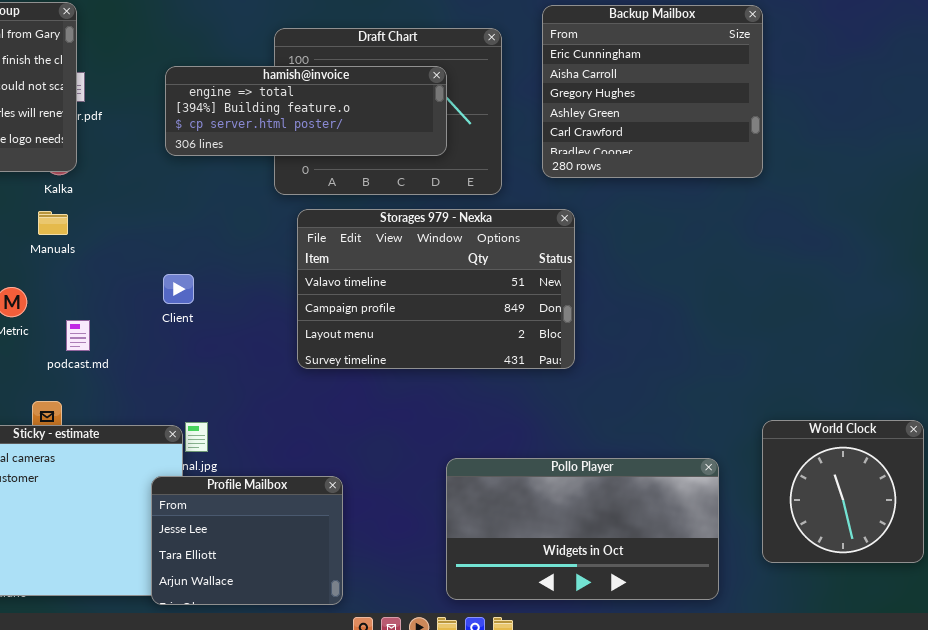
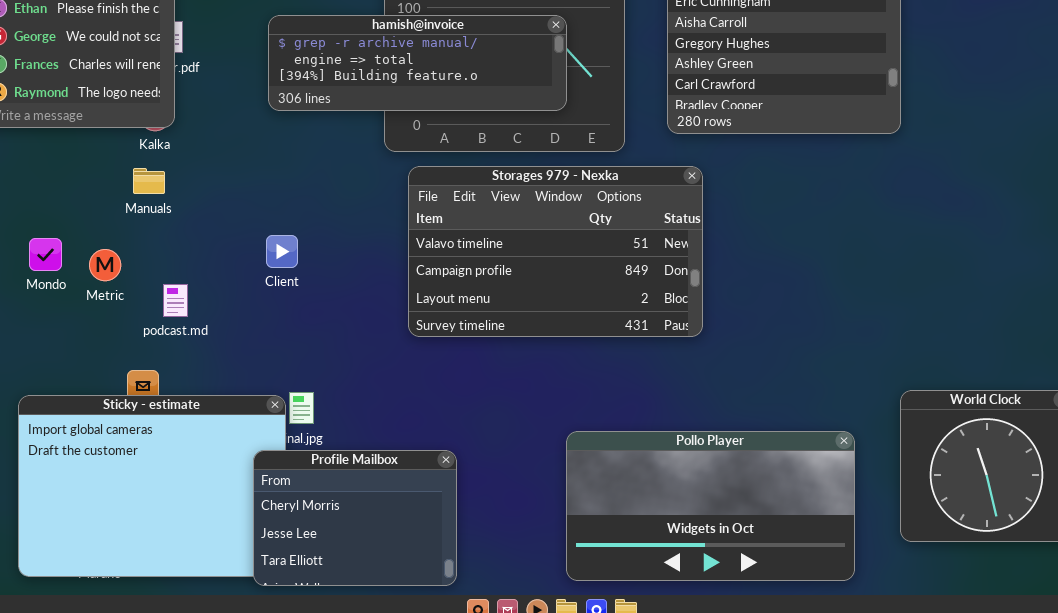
hamish@invoice: [165,66,447,156] -> [268,15,567,111], scrolled up 1 row
Profile Mailbox: [151,476,343,605] -> [253,450,457,586], scrolled up 1 row

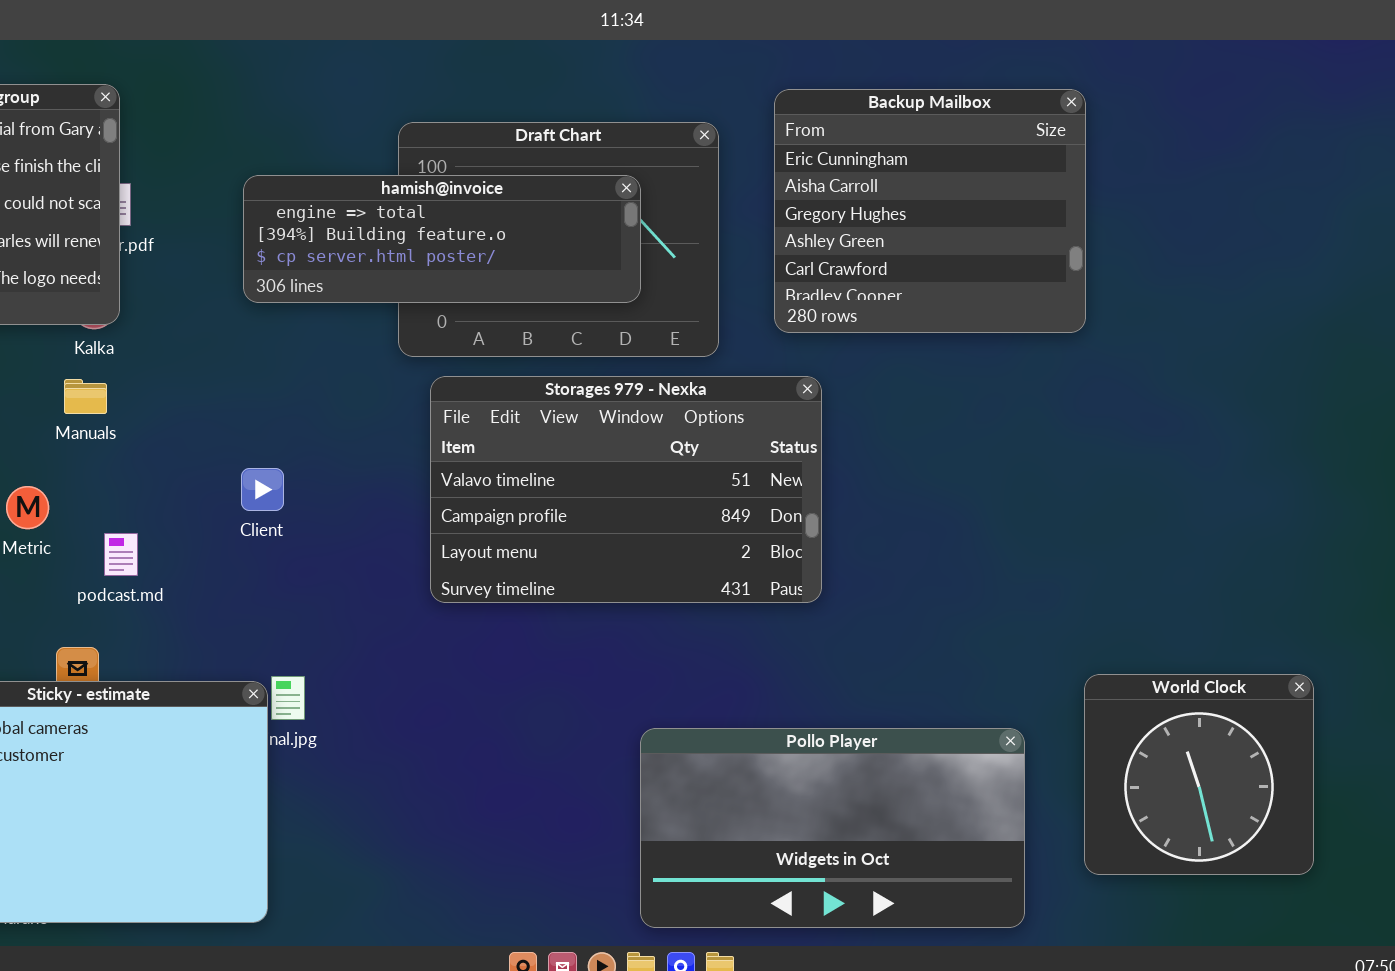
hamish@invoice: [268,15,567,111] -> [243,175,641,303], scrolled down 1 row
Profile Mailbox: [253,450,457,586] -> none, closed

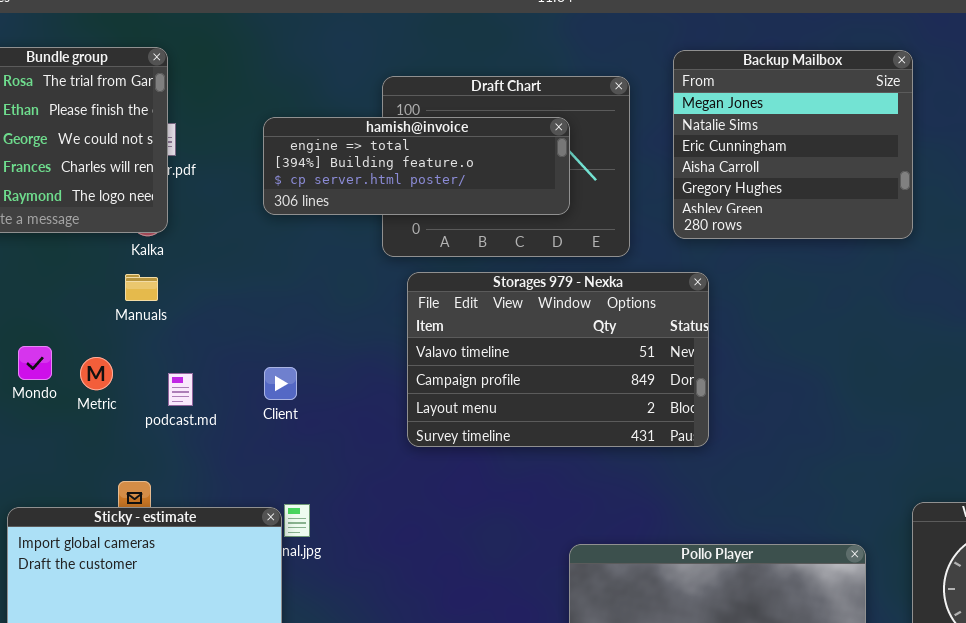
Backup Mailbox: [774,89,1086,333] -> [673,50,913,239], scrolled up 2 rows
Client: [241,468,284,511] -> [264,367,297,400], moved
podcast.md: [104,533,138,576] -> [168,373,193,406], moved

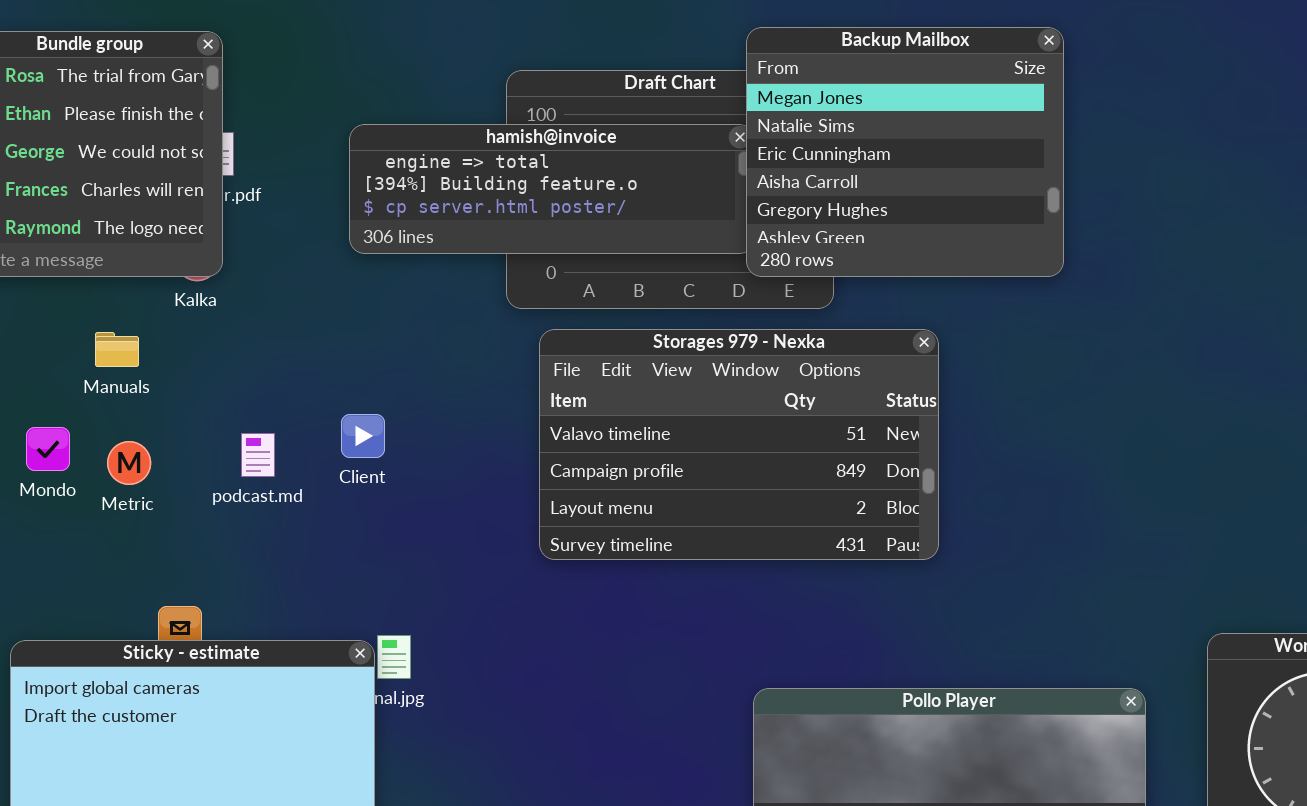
Backup Mailbox: [673,50,913,239] -> [746,27,1064,277], moved
Manuals: [125,274,158,301] -> [95,332,139,367], moved
Client: [264,367,297,400] -> [341,414,385,458], moved
podcast.md: [168,373,193,406] -> [241,433,275,477], moved

